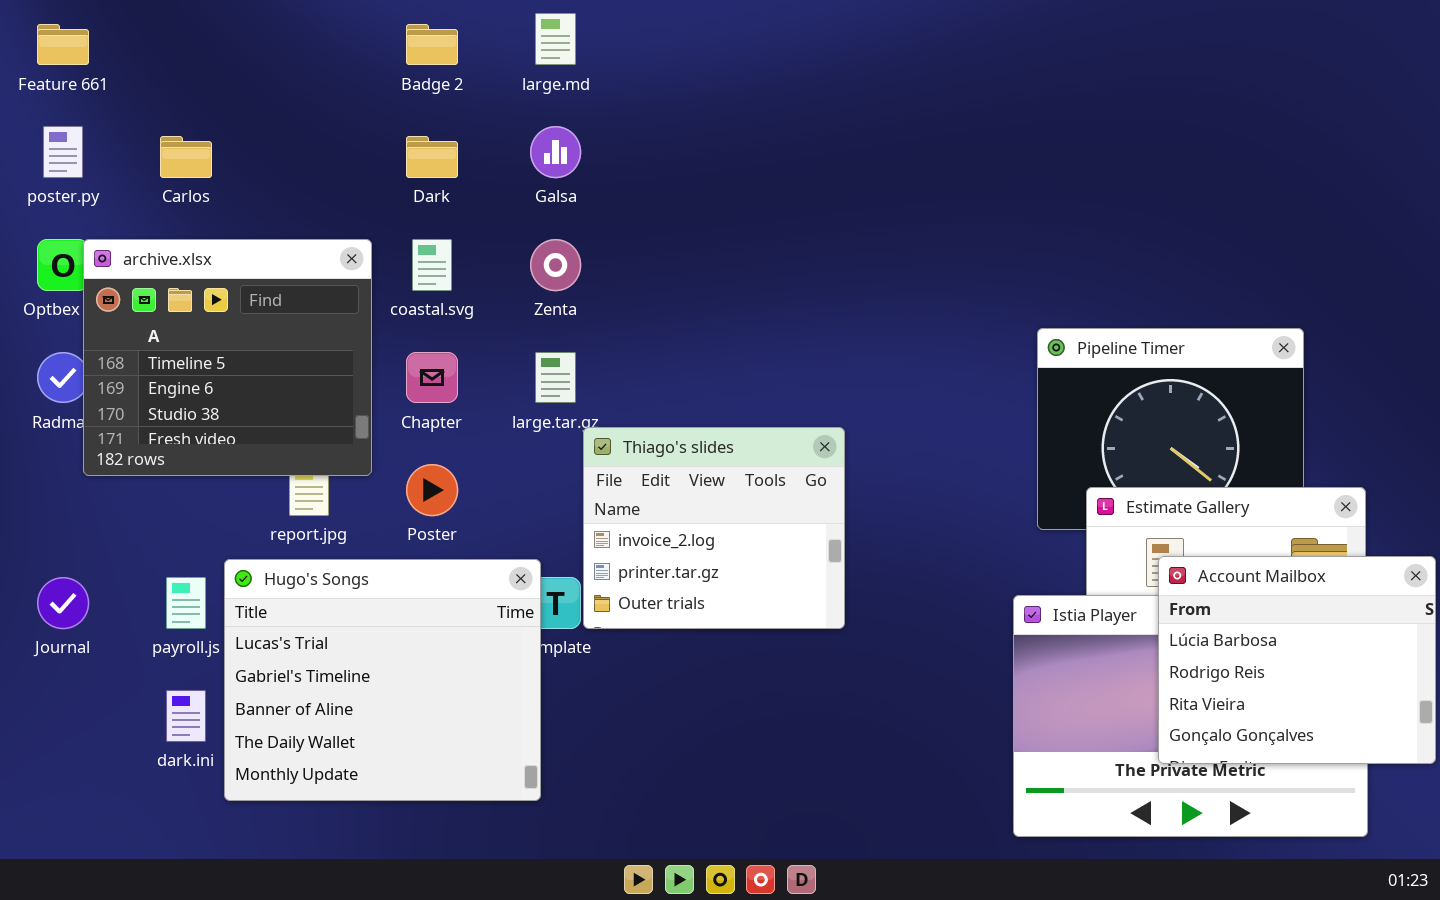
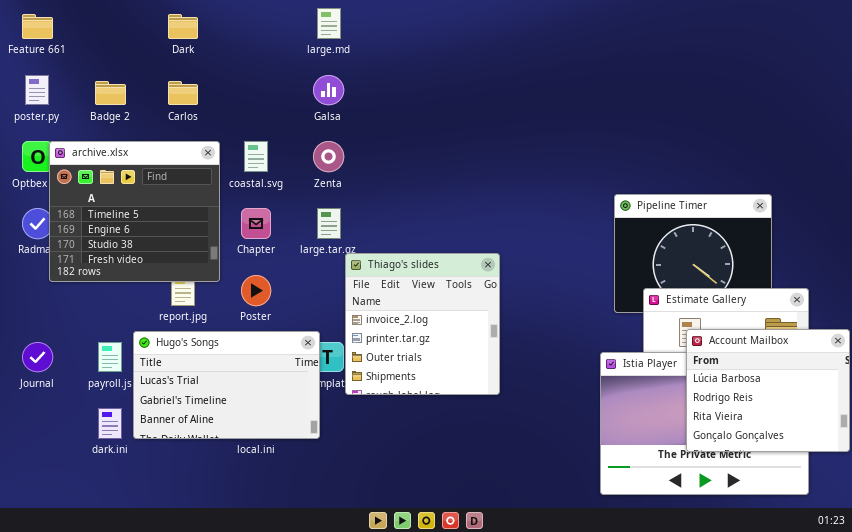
Badge 2: [406,24,458,65] -> [95,81,126,105], moved
Carlos: [160,136,212,178] -> [168,81,198,105], moved
Dark: [406,136,458,178] -> [168,14,198,39], moved
Thiago's slides: [583,427,845,629] -> [345,253,500,395], resized
Hugo's Songs: [224,559,541,801] -> [133,331,320,439], resized

